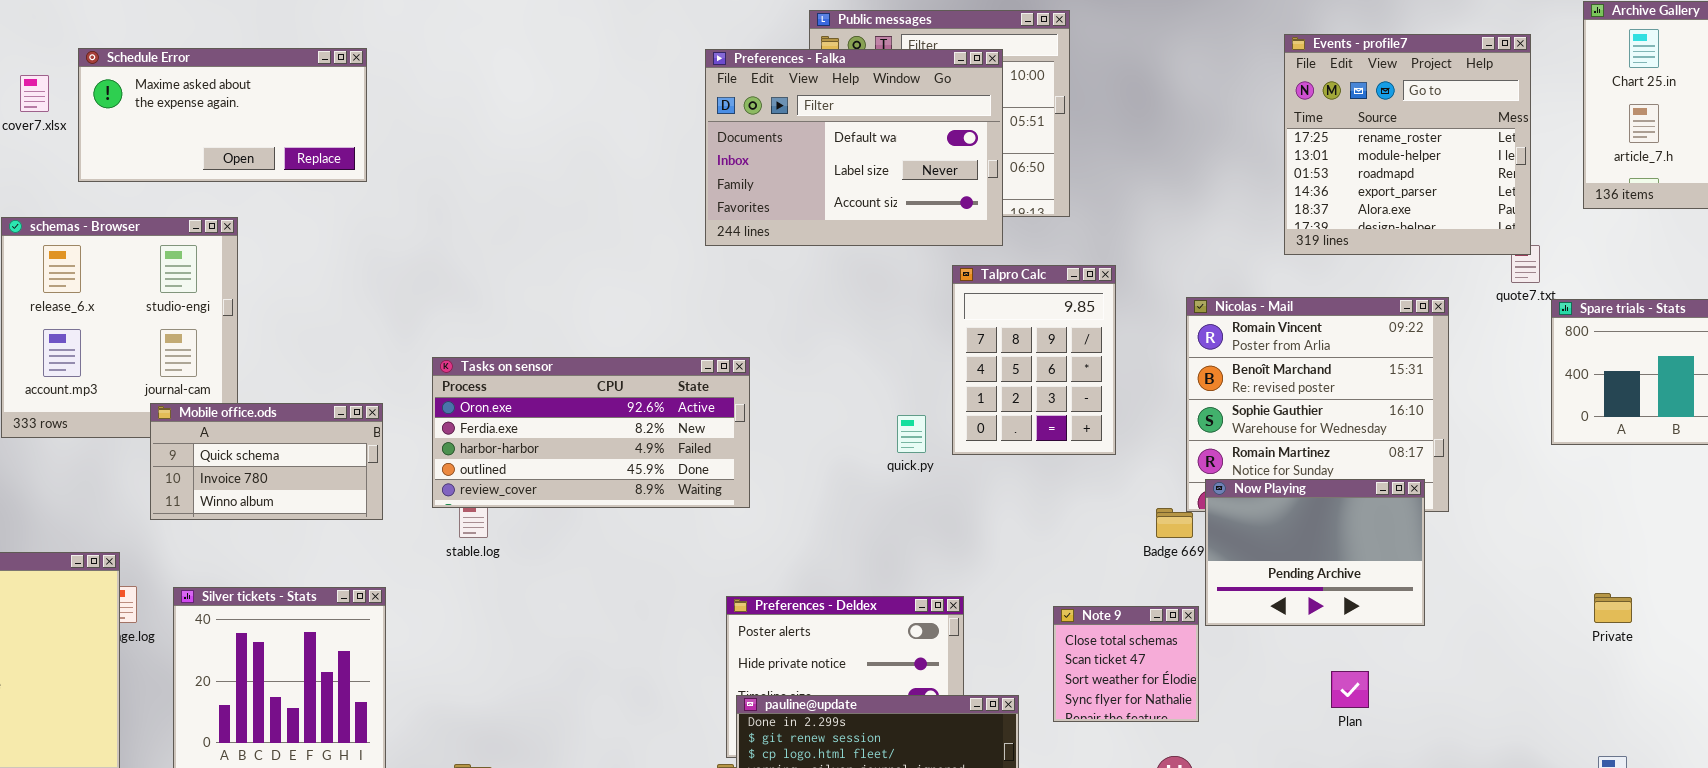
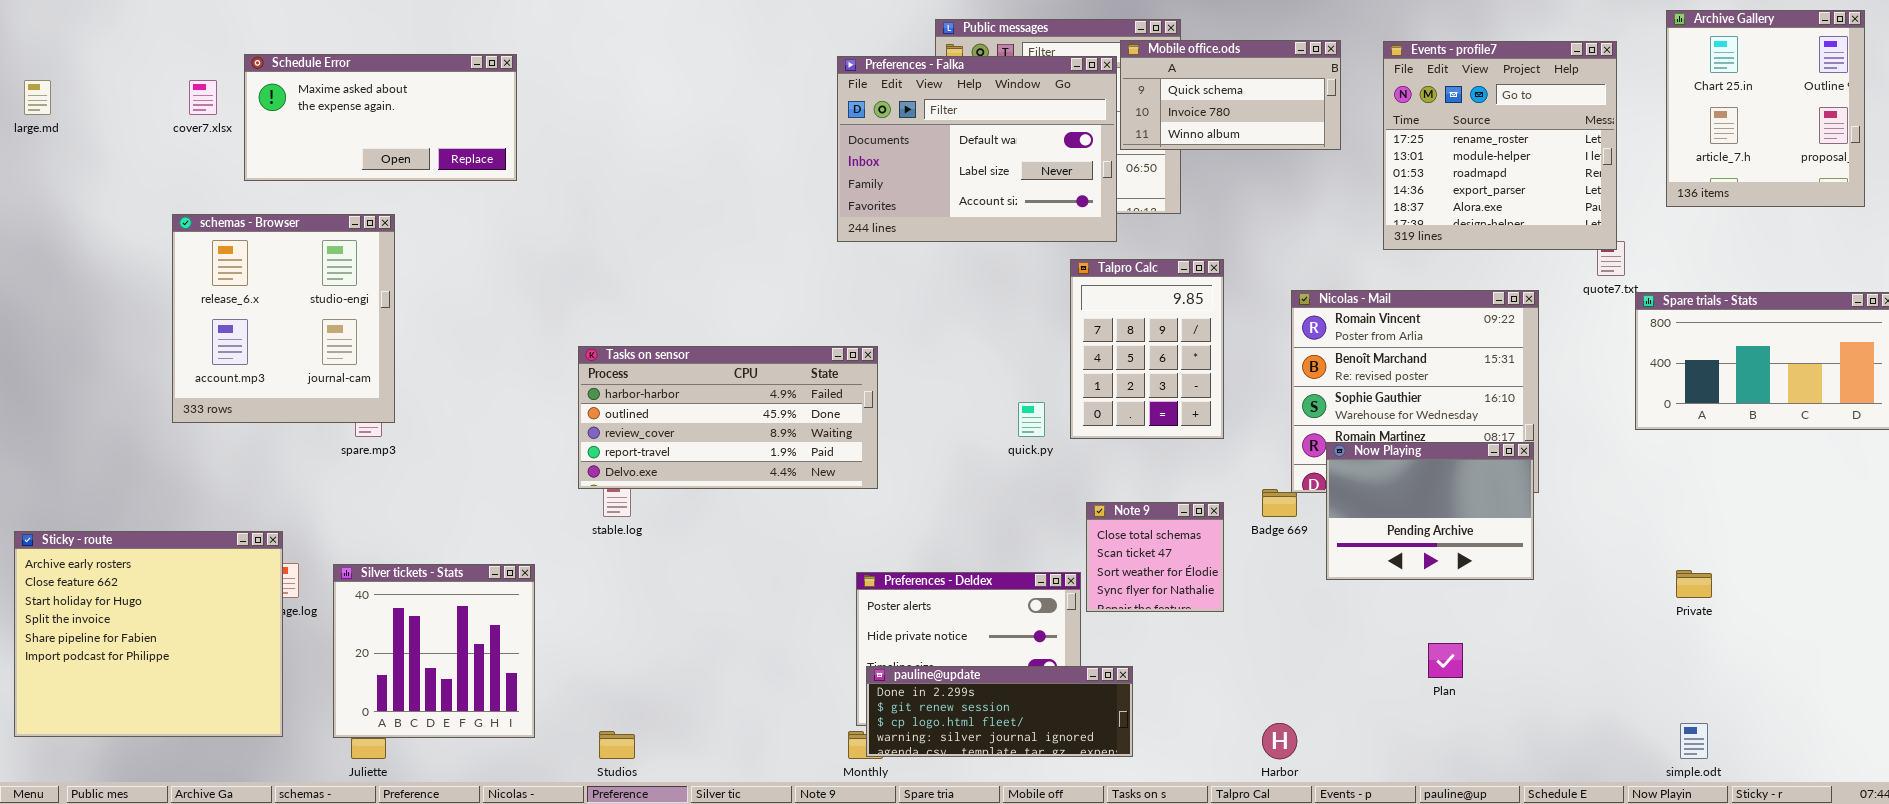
Tasks on sensor: [432,357,750,508] -> [578,346,878,489], scrolled down 2 rows
Mobile office.ods: [150,403,383,520] -> [1120,40,1341,150], moved
Now Playing: [1205,479,1425,626] -> [1326,442,1534,580], moved
Note 9: [1053,606,1199,722] -> [1086,502,1224,612], moved

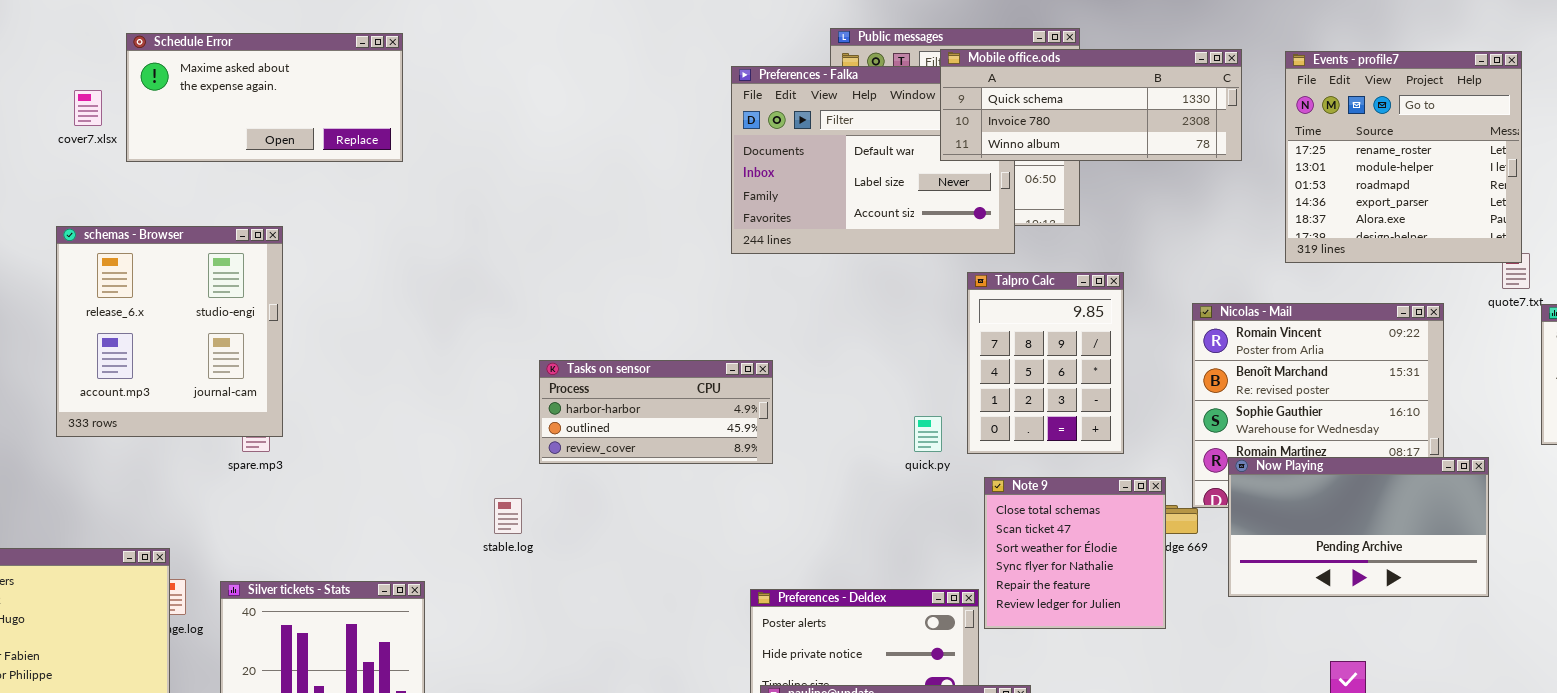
Mobile office.ods: [1120,40,1341,150] -> [940,49,1242,161], resized
Schedule Error: [244,54,517,181] -> [126,33,403,162], moved
Tasks on sensor: [578,346,878,489] -> [539,360,773,464], resized
Now Playing: [1326,442,1534,580] -> [1228,457,1489,597], resized
Note 9: [1086,502,1224,612] -> [984,477,1166,629], resized

